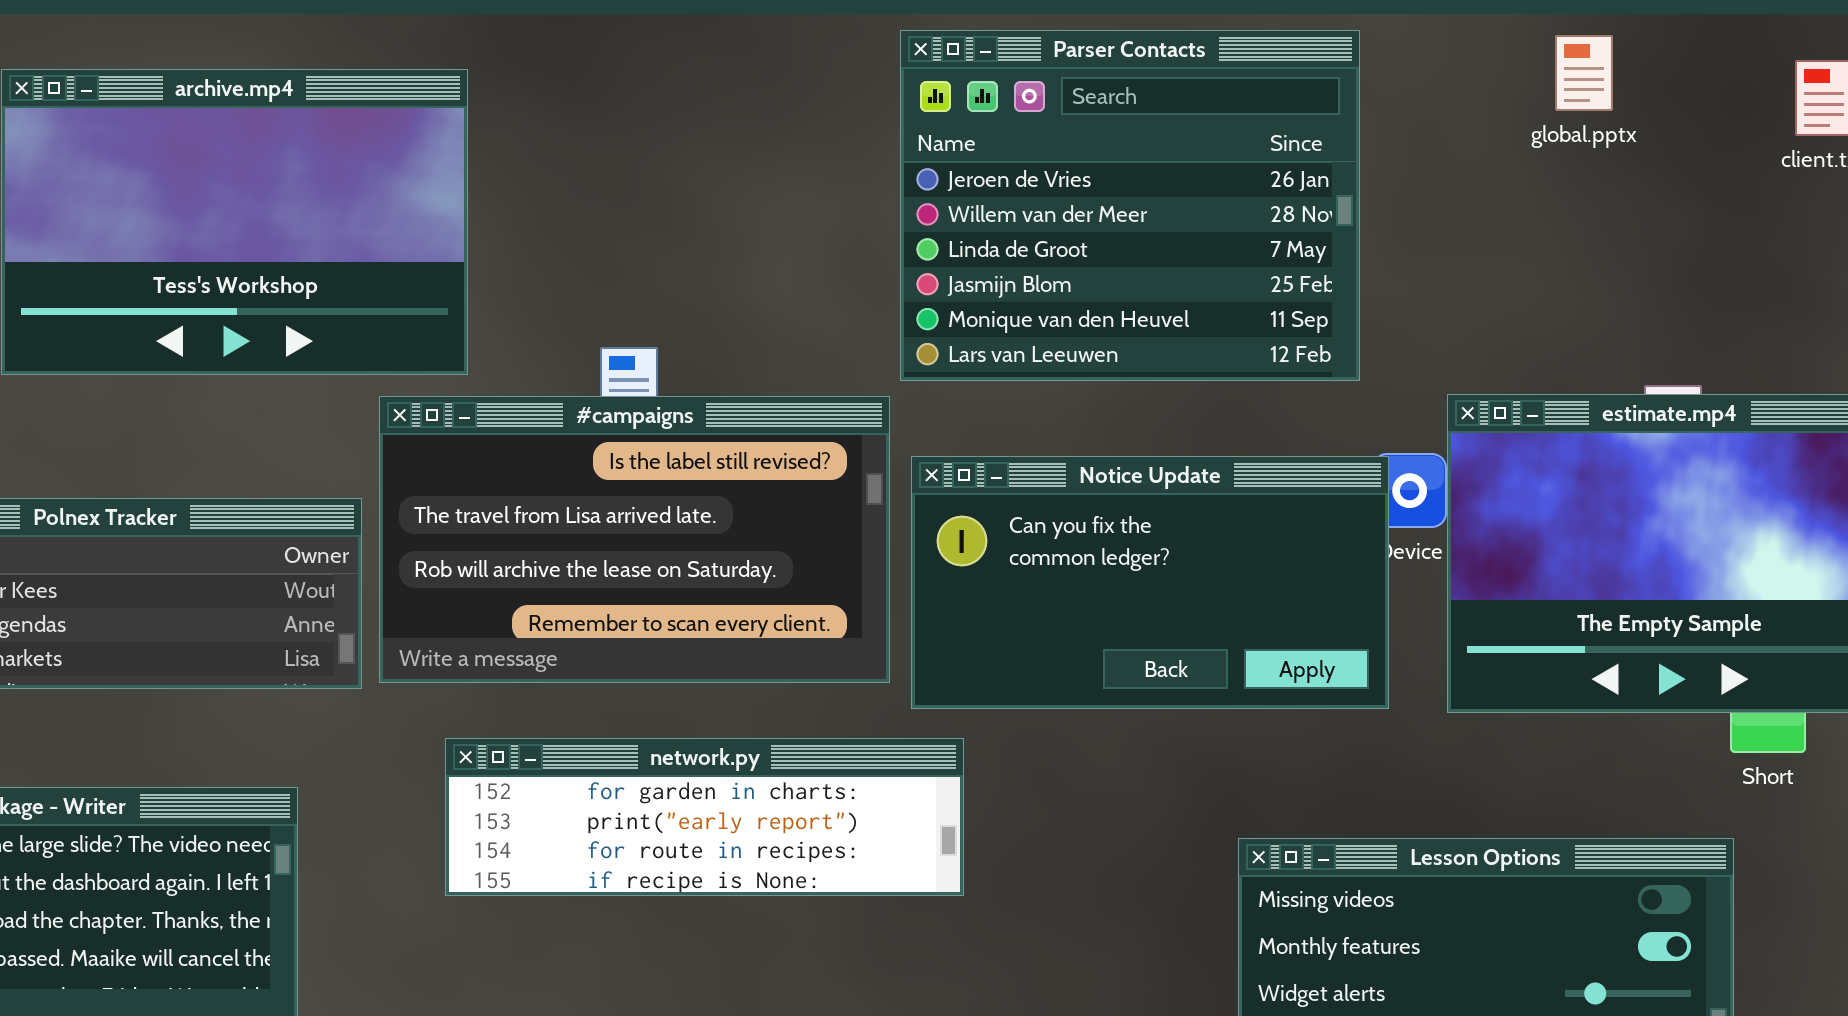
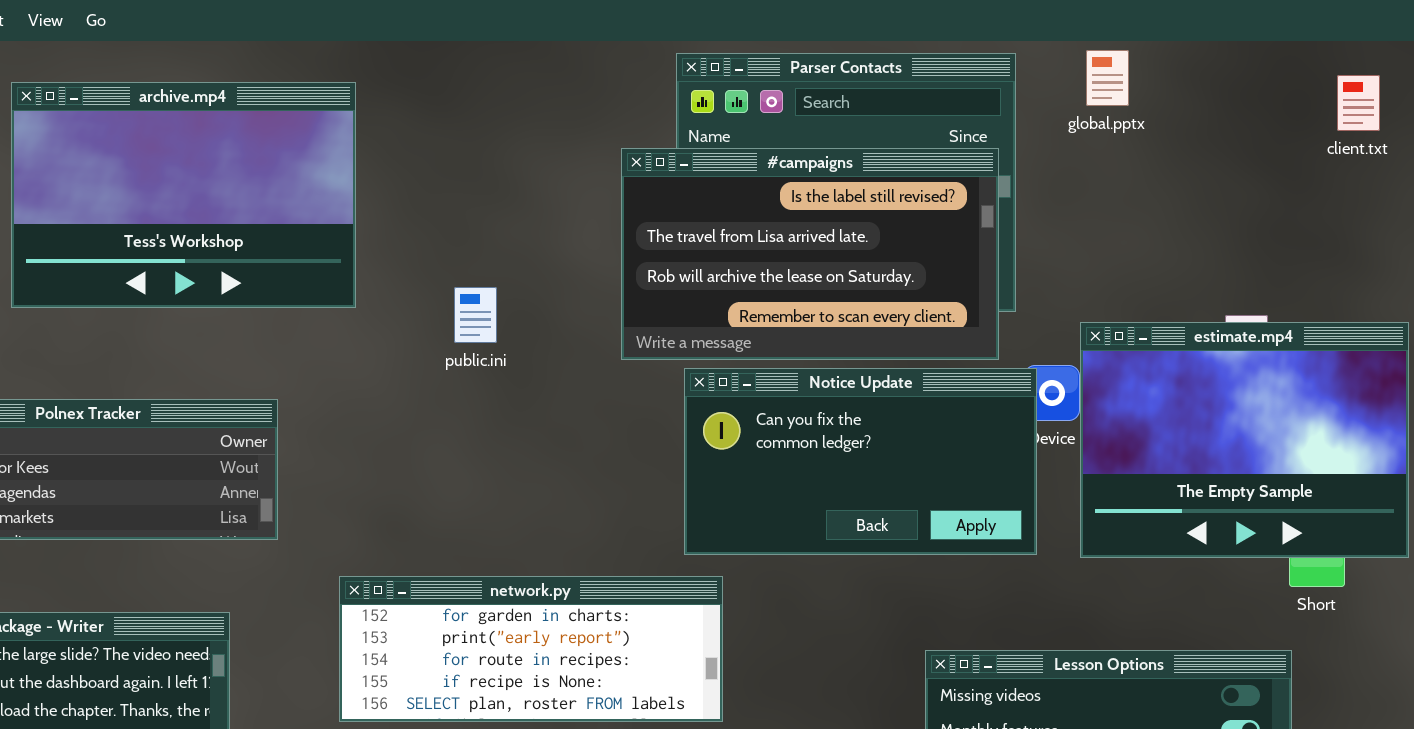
global.pptx: [1555,35,1613,111] -> [1086,50,1129,106], moved
#campaigns: [379,396,890,683] -> [621,148,999,360], moved
network.py: [445,738,964,896] -> [339,576,723,722], resized

